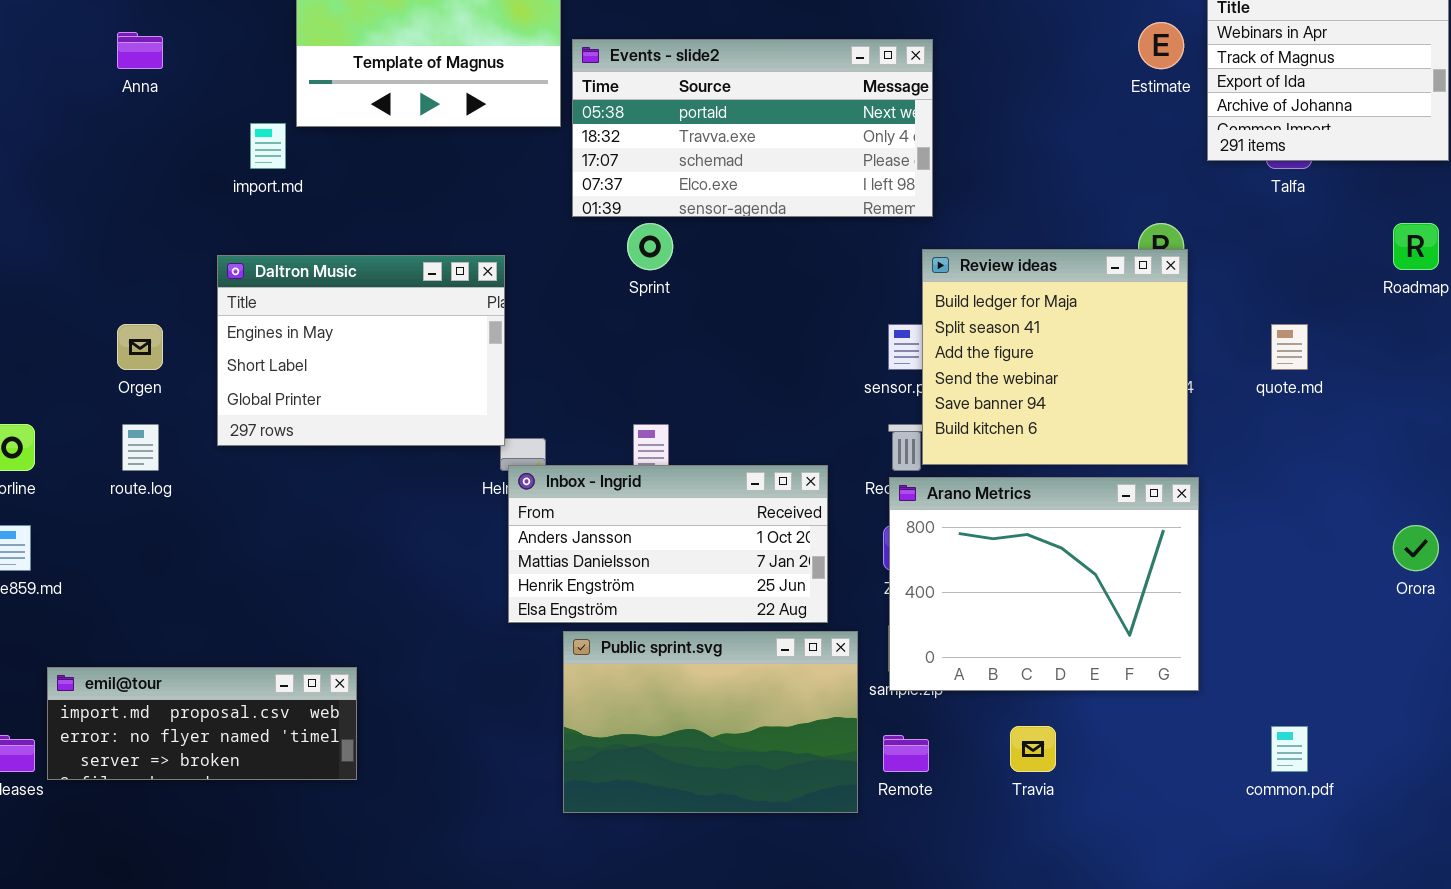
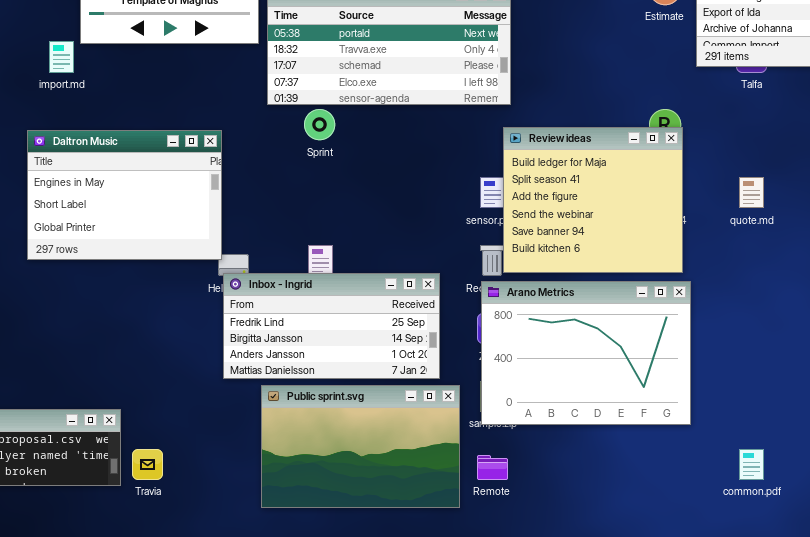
Inbox - Ingrid: [508,465,828,623] -> [223,273,440,379], scrolled up 2 rows
Travia: [1010,726,1056,772] -> [132,449,163,480], moved

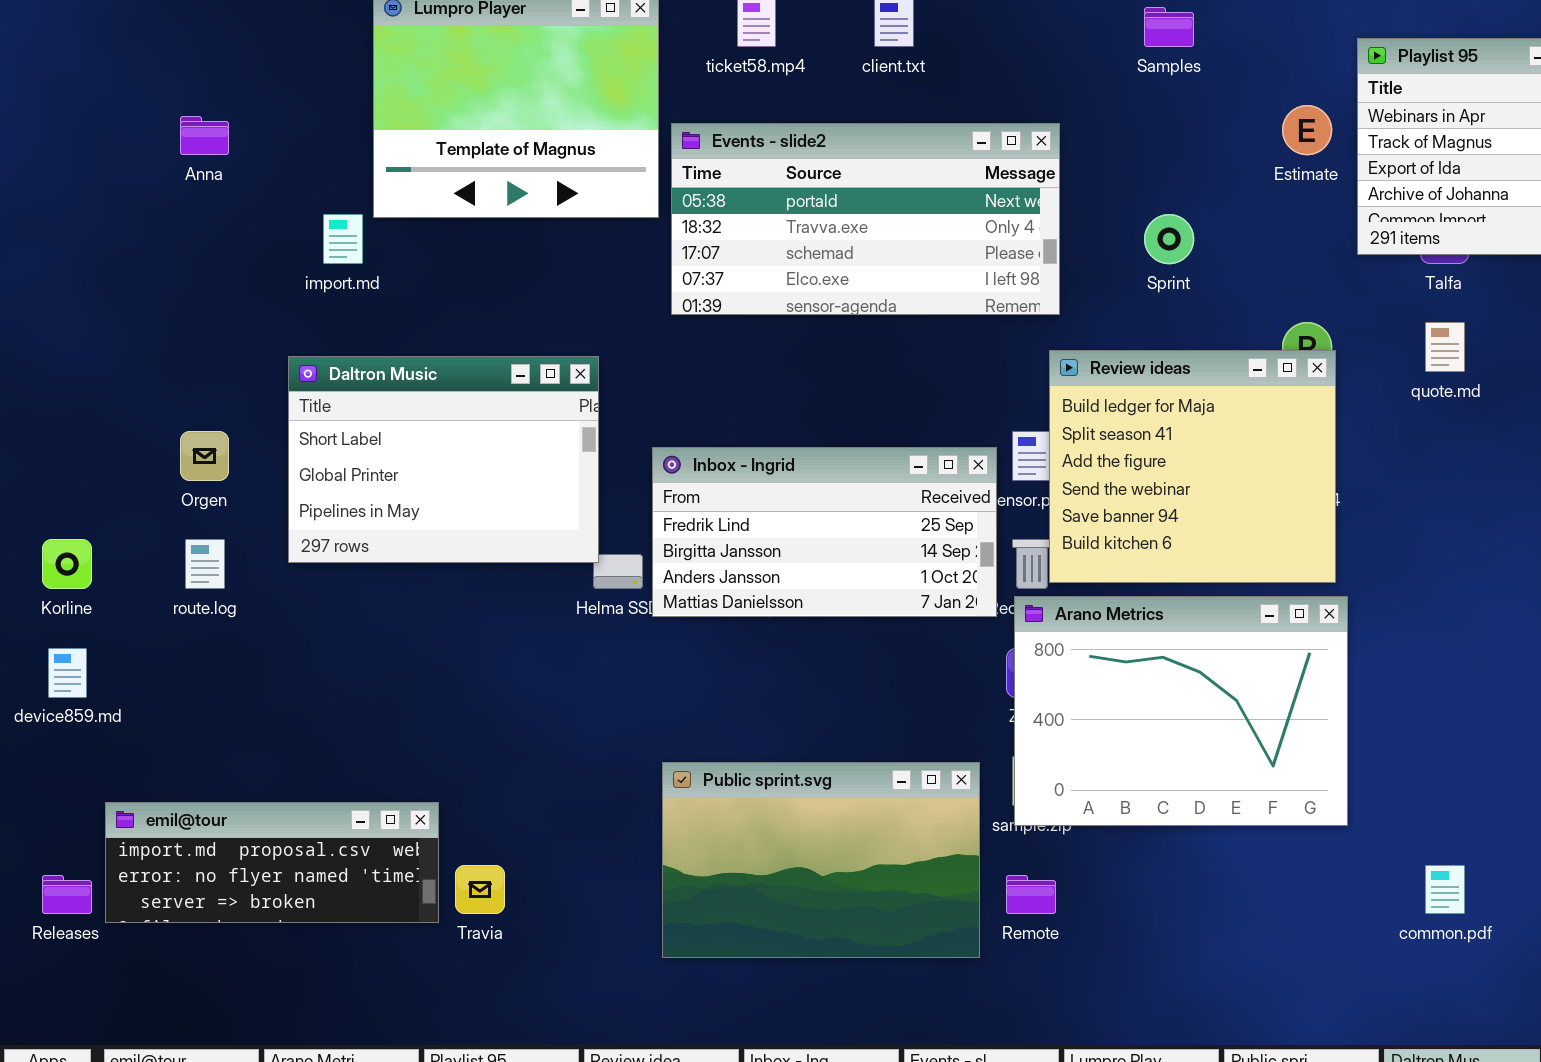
Sprint: [304,109,335,140] -> [1144,214,1194,264], moved
Daltron Music: [27,130,222,260] -> [288,356,599,563], scrolled down 1 row
quote.md: [739,177,764,208] -> [1425,322,1465,372], moved
Inbox - Ingrid: [223,273,440,379] -> [652,447,997,617], moved

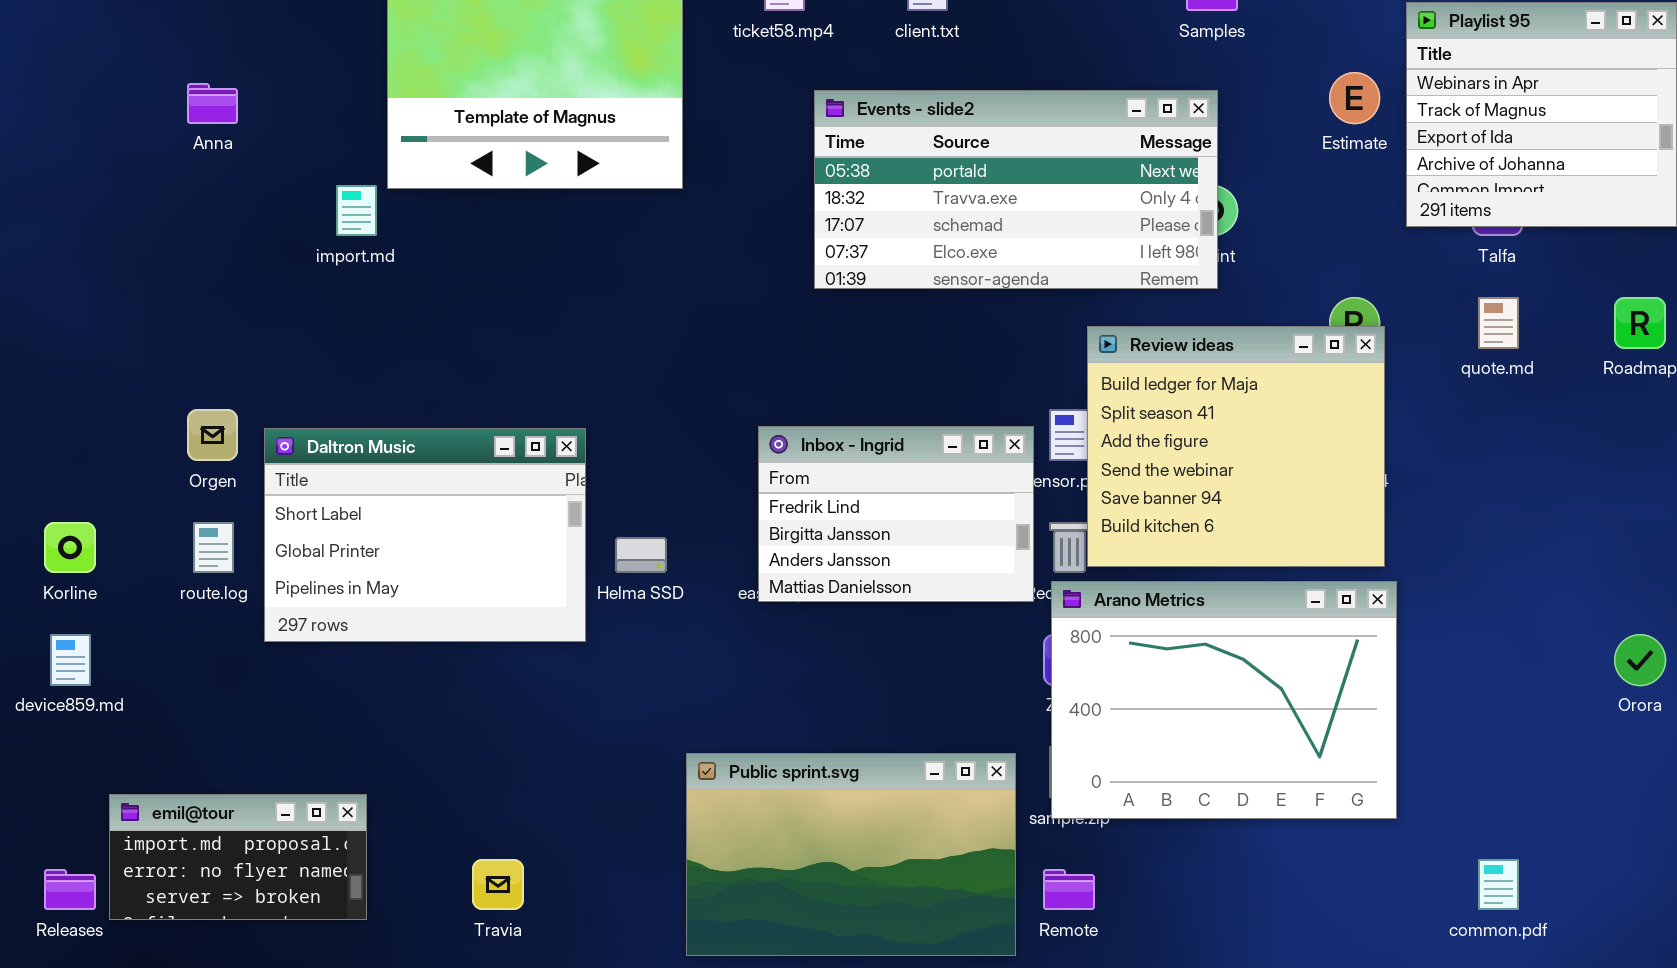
Events - slide2: [671,123,1060,315] -> [814,90,1218,289], moved
Daltron Music: [288,356,599,563] -> [264,428,586,642], moved
Inbox - Ingrid: [652,447,997,617] -> [758,426,1034,602], resized
emil@tour: [105,802,439,923] -> [109,794,367,920], resized

